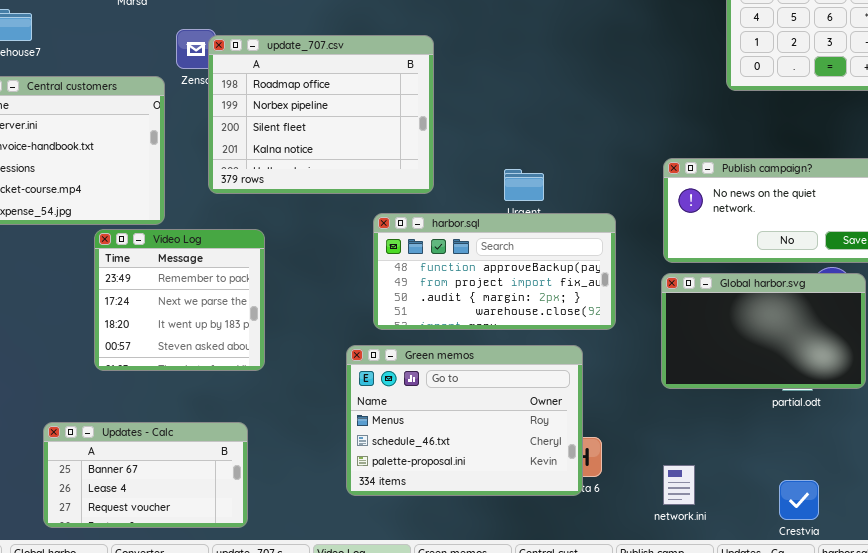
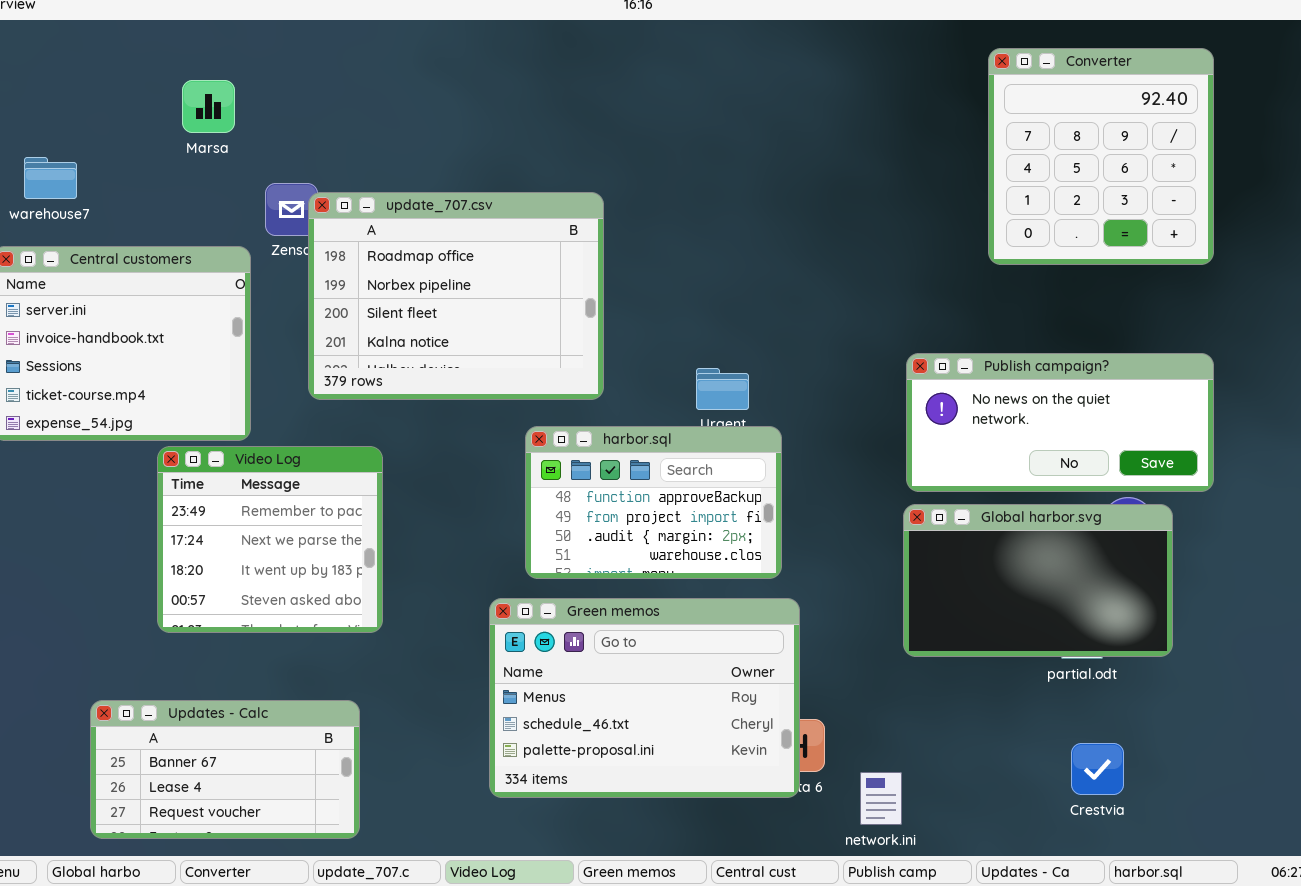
harbor.sql: [373,213,616,330] -> [525,426,782,579], resized
network.ini: [663,465,695,505] -> [860,772,902,825], moved
Crestvia: [779,480,819,520] -> [1071,743,1124,795], moved

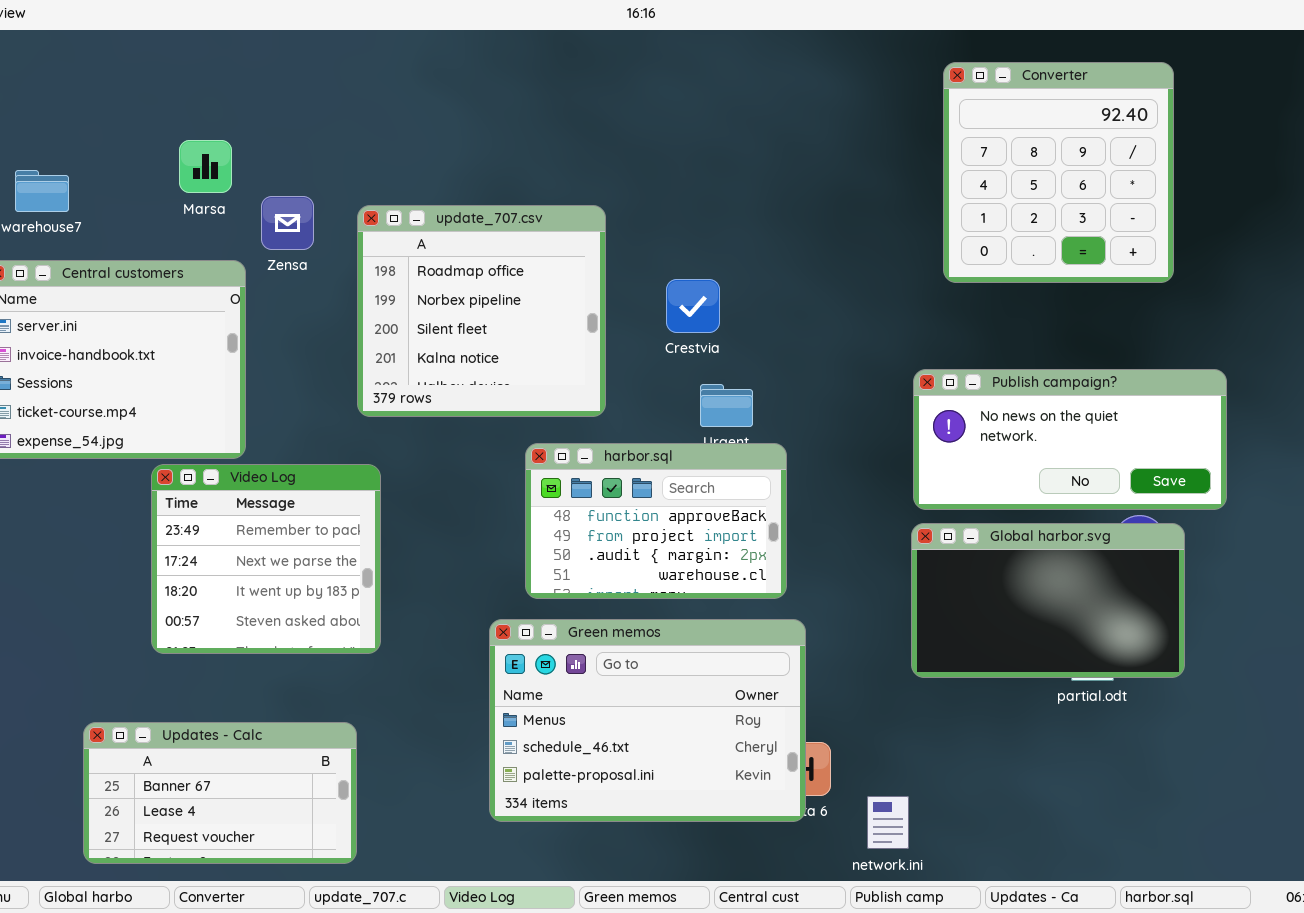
Converter: [988,48,1214,265] -> [943,62,1174,283], moved
Marsa: [182,80,235,133] -> [179,140,232,193], moved
update_707.csv: [308,192,604,400] -> [357,205,606,417], resized
Crestvia: [1071,743,1124,795] -> [666,279,720,333], moved

